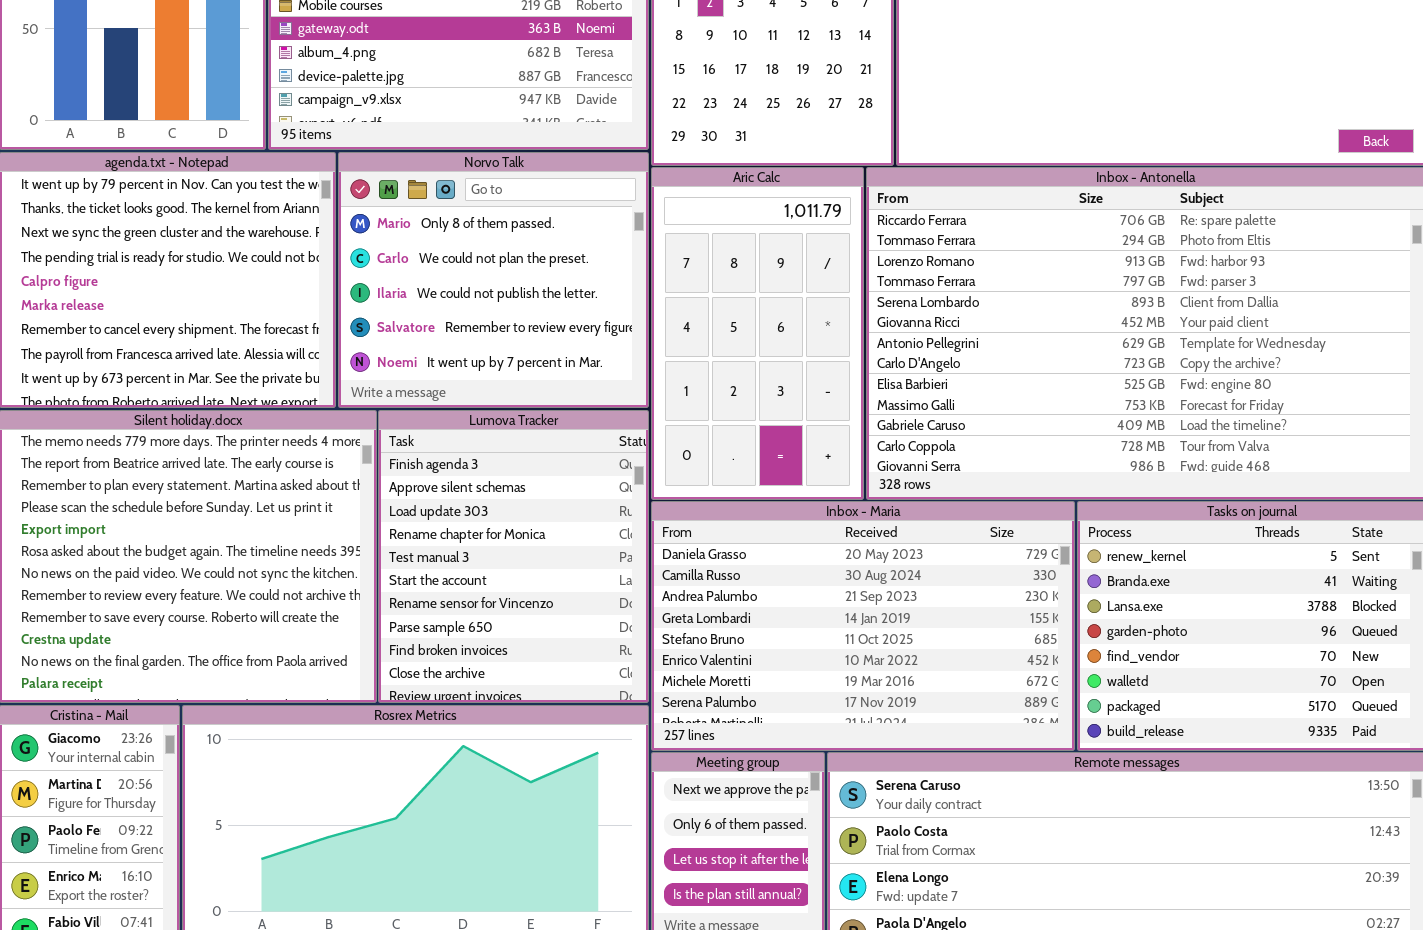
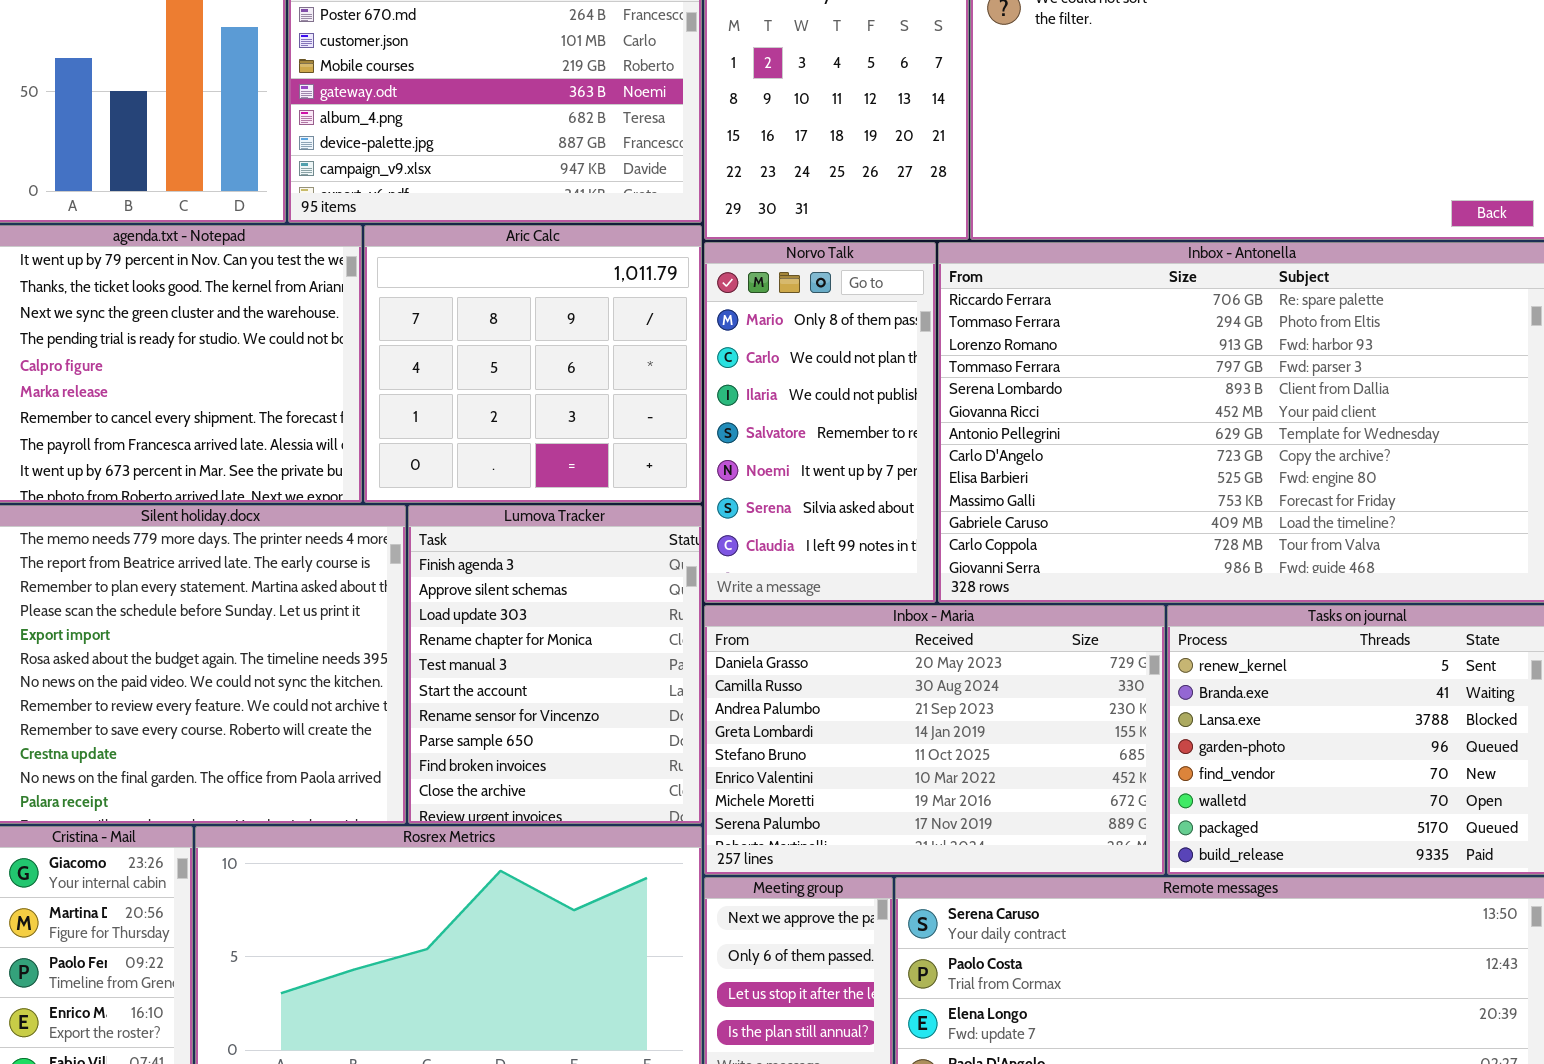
Norvo Talk: [338,152,649,408] -> [704,242,936,603], moved, resized
Aric Calc: [651,167,864,500] -> [364,225,702,503], moved, resized

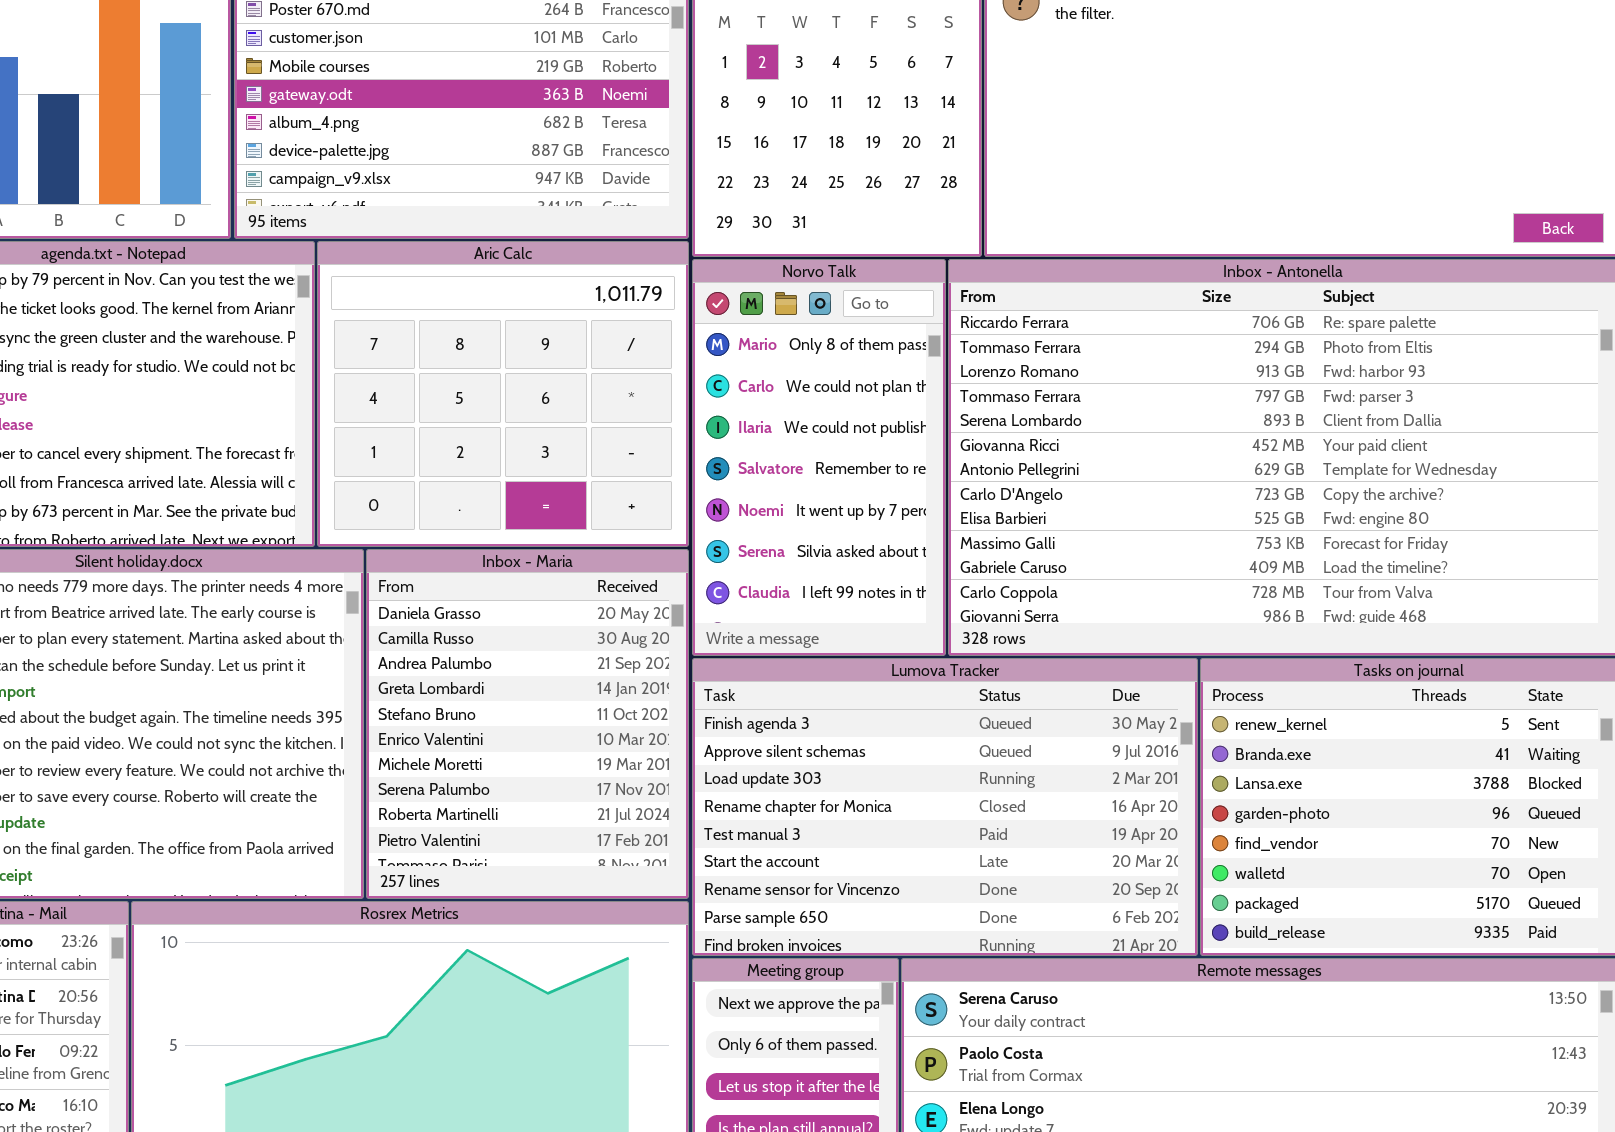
Lumova Tracker: [408,505,702,824] -> [692,658,1198,956], moved, resized
Inbox - Maria: [704,605,1165,875] -> [366,549,689,899], moved, resized

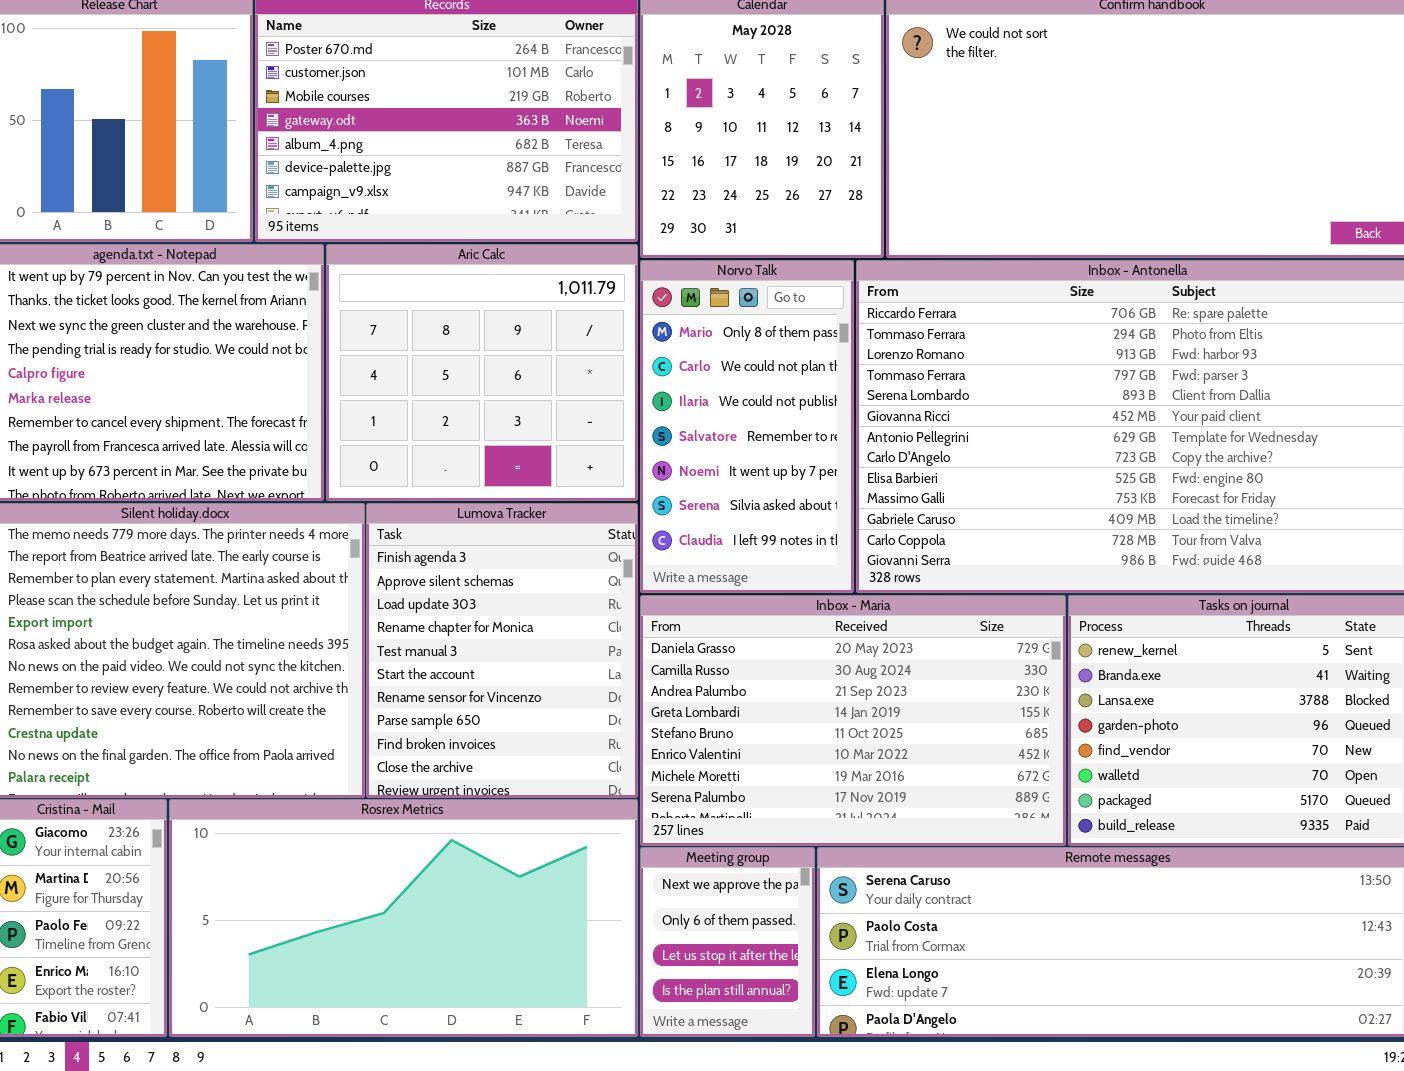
Inbox - Maria: [366,549,689,899] -> [640,595,1066,846], moved, resized
Lumova Tracker: [692,658,1198,956] -> [366,503,638,798], moved, resized

